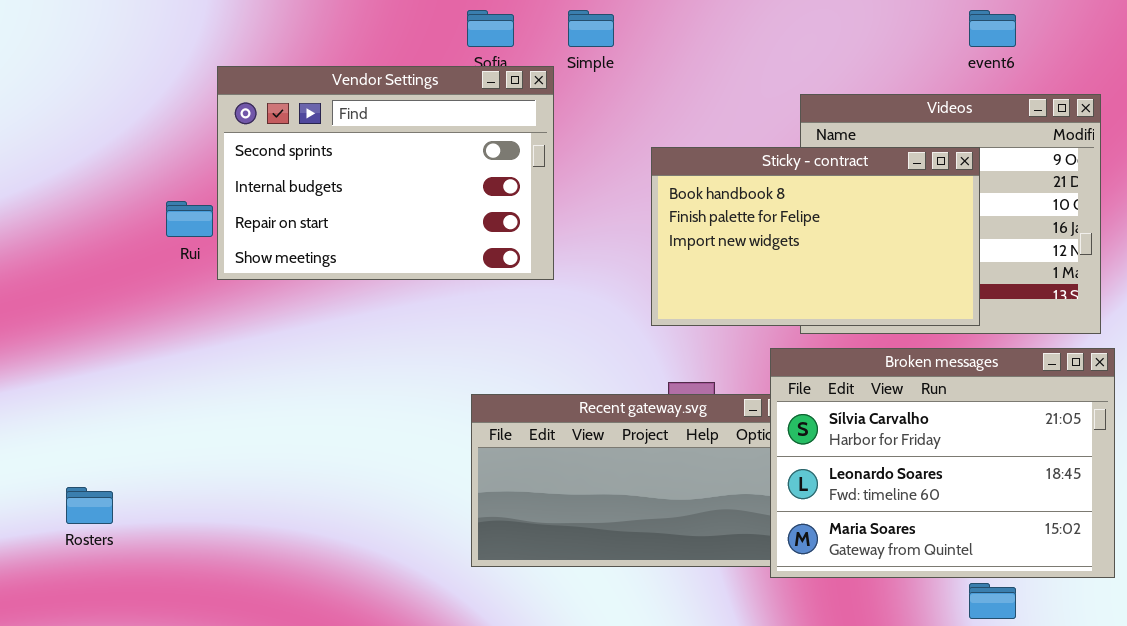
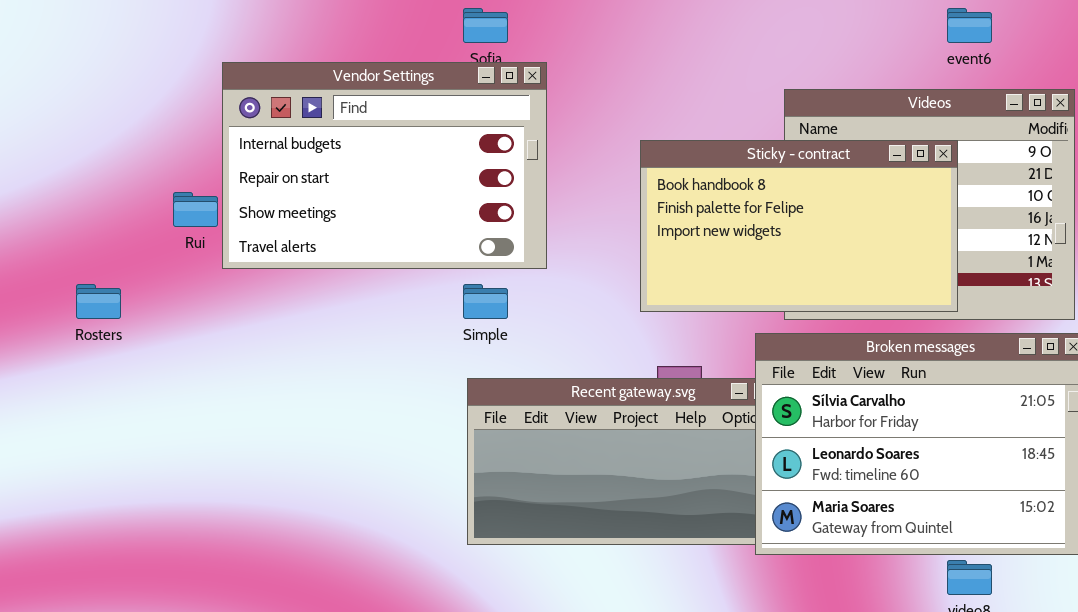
Simple: [568,10,614,47] -> [463,284,508,319], moved
Vendor Settings: [217,66,554,280] -> [222,62,547,269], scrolled down 1 row
Rosters: [66,487,113,524] -> [76,284,121,319], moved

